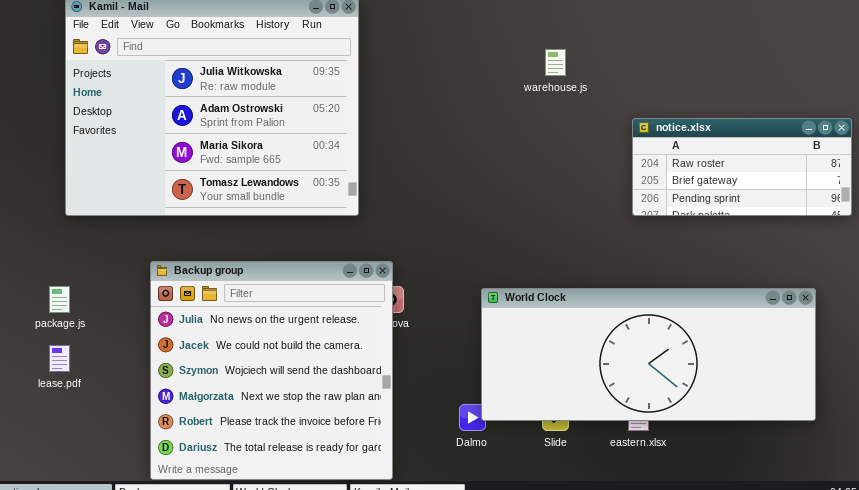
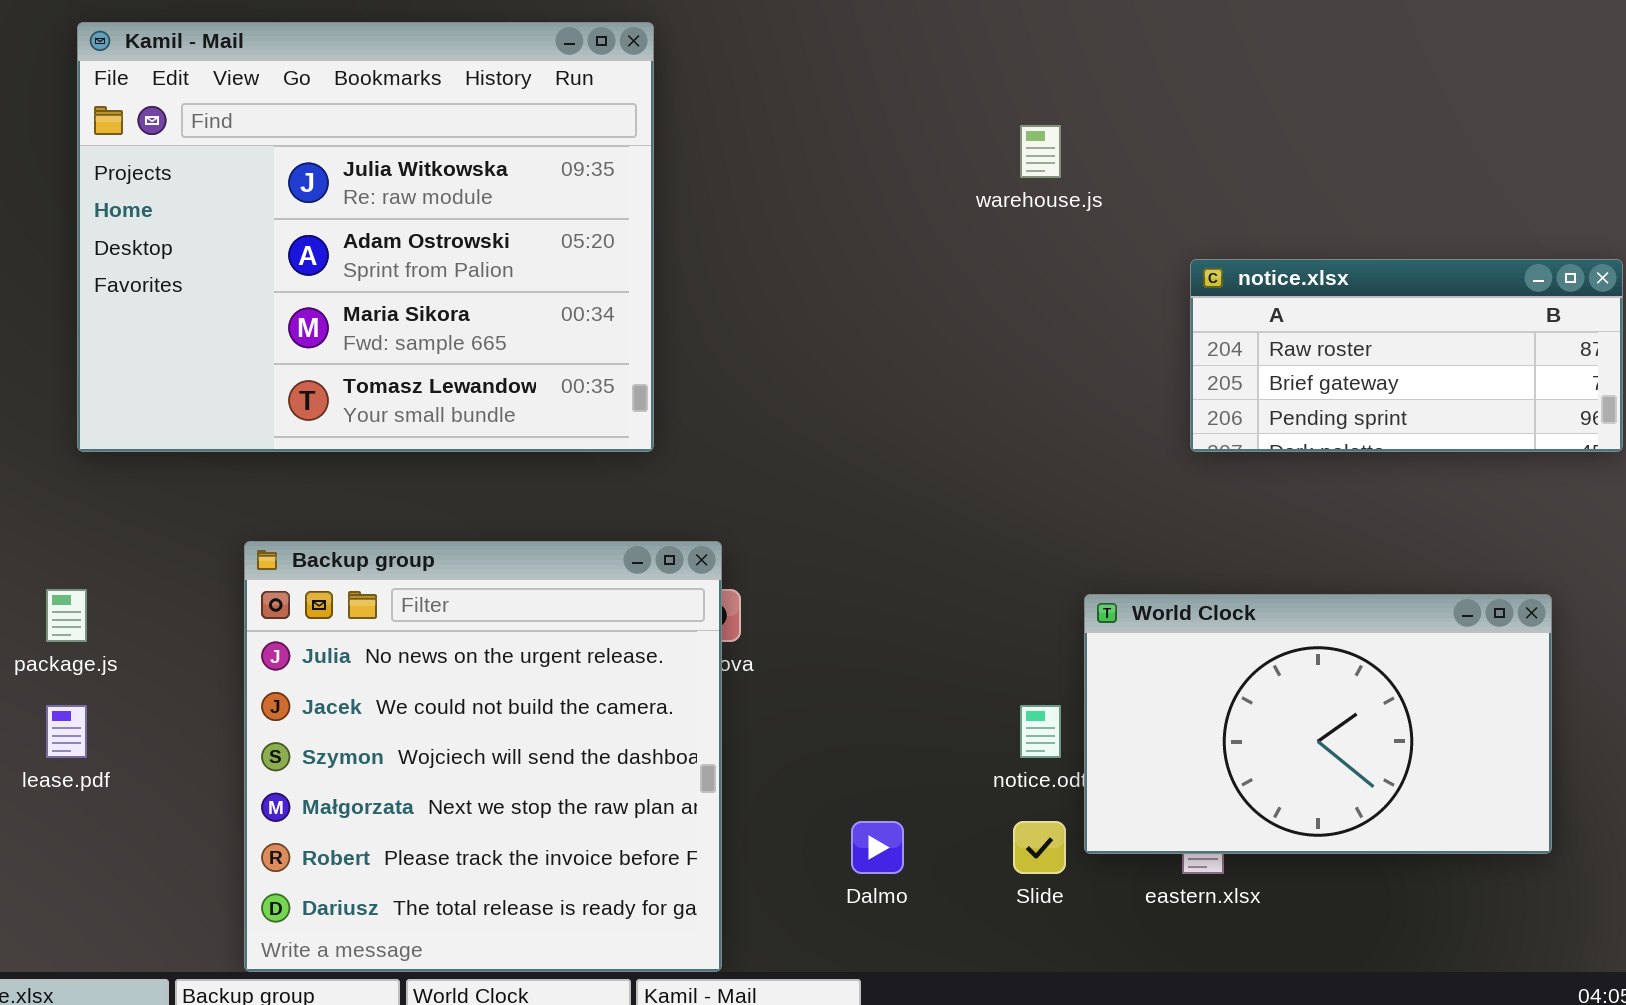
World Clock: [481,288,816,421] -> [1084,594,1552,854], resized

